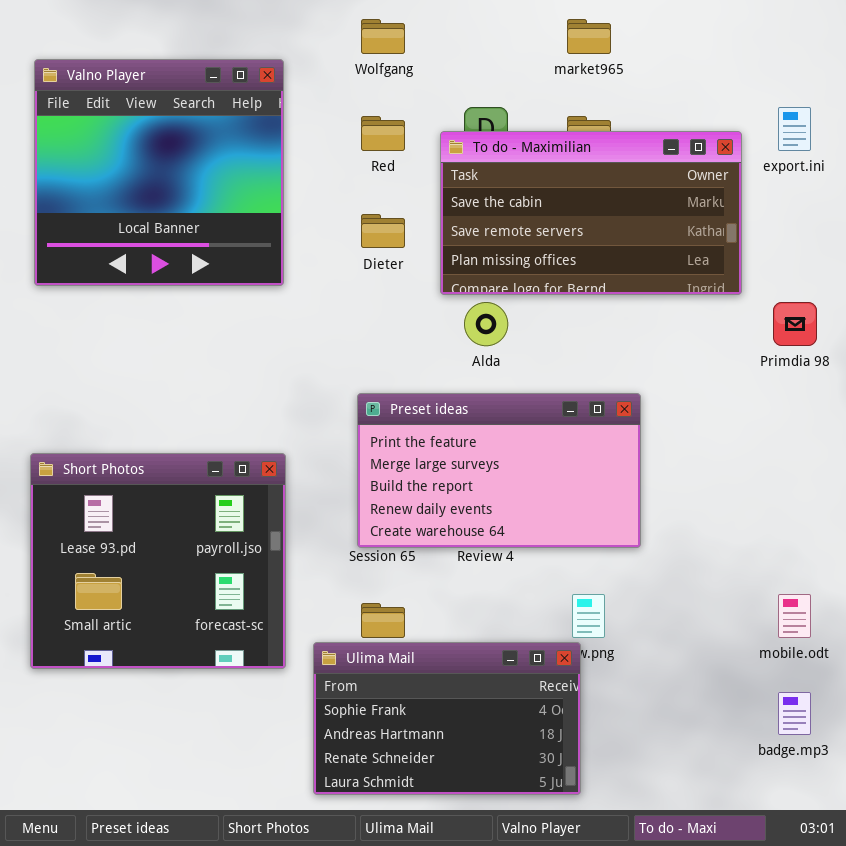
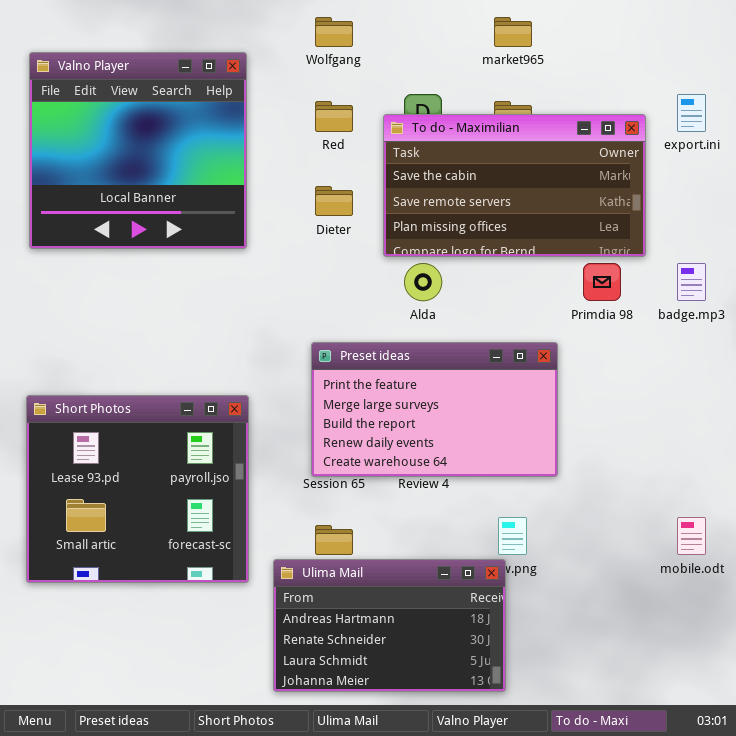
Primdia 98: [773,302,817,346] -> [583,263,621,301], moved
Ulima Mail: [313,642,581,795] -> [273,559,506,692], scrolled down 1 row
badge.mp3: [778,692,811,735] -> [677,263,706,301], moved

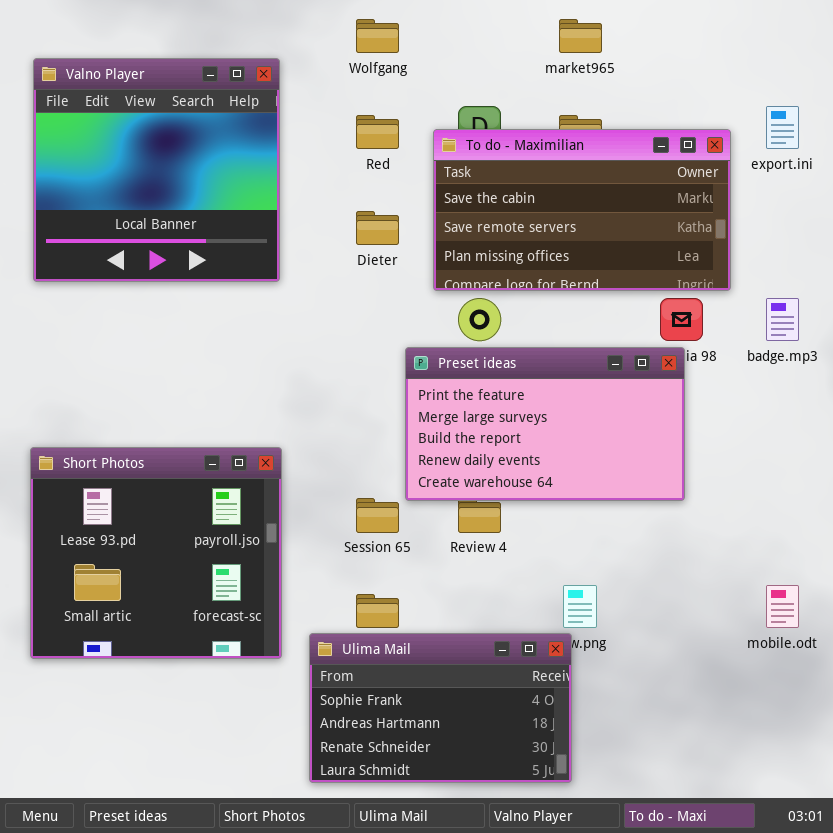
Preset ideas: [311,342,558,477] -> [405,347,685,501], moved
Ulima Mail: [273,559,506,692] -> [309,633,572,783], scrolled up 1 row

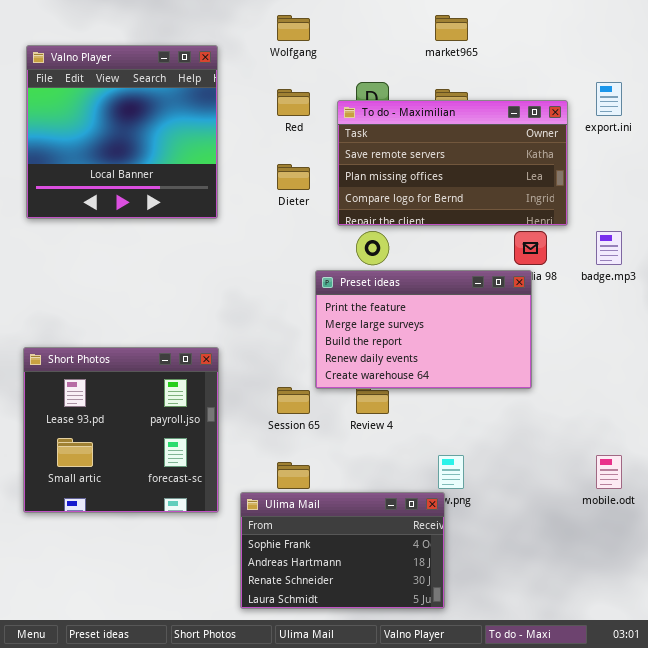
To do - Maximilian: [433,129,731,291] -> [337,100,568,226], scrolled down 1 row

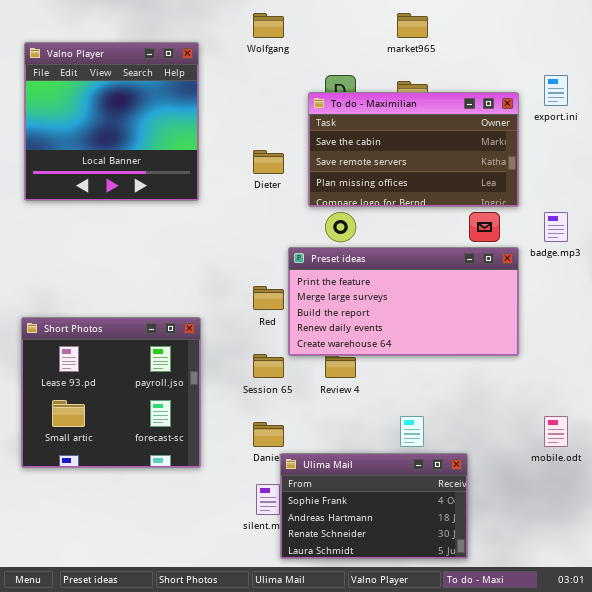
Red: [277,89,310,116] -> [253,286,284,310], moved
To do - Maximilian: [337,100,568,226] -> [308,92,519,207], scrolled up 1 row
Preset ideas: [315,270,532,389] -> [288,247,519,356], resized
Ulima Mail: [240,492,445,609] -> [280,453,468,559], moved

